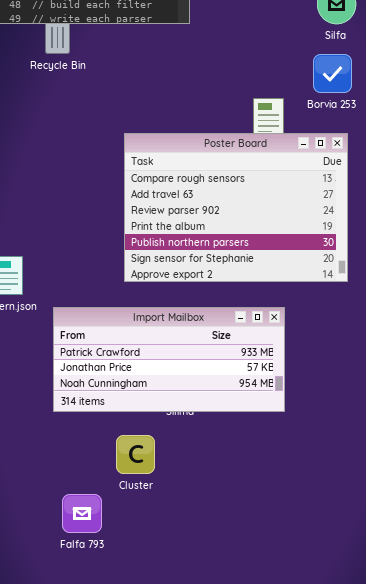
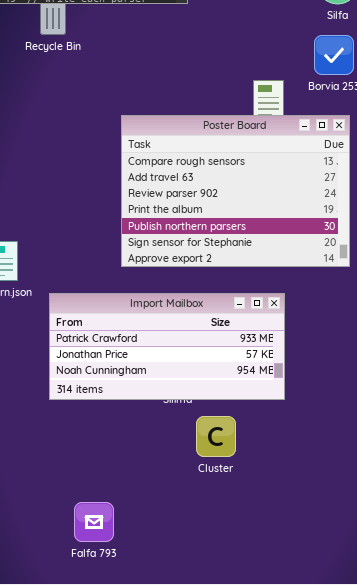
Cluster: [116,435,155,474] -> [196,416,236,457], moved
Falfa 793: [62,494,102,533] -> [74,502,114,542], moved

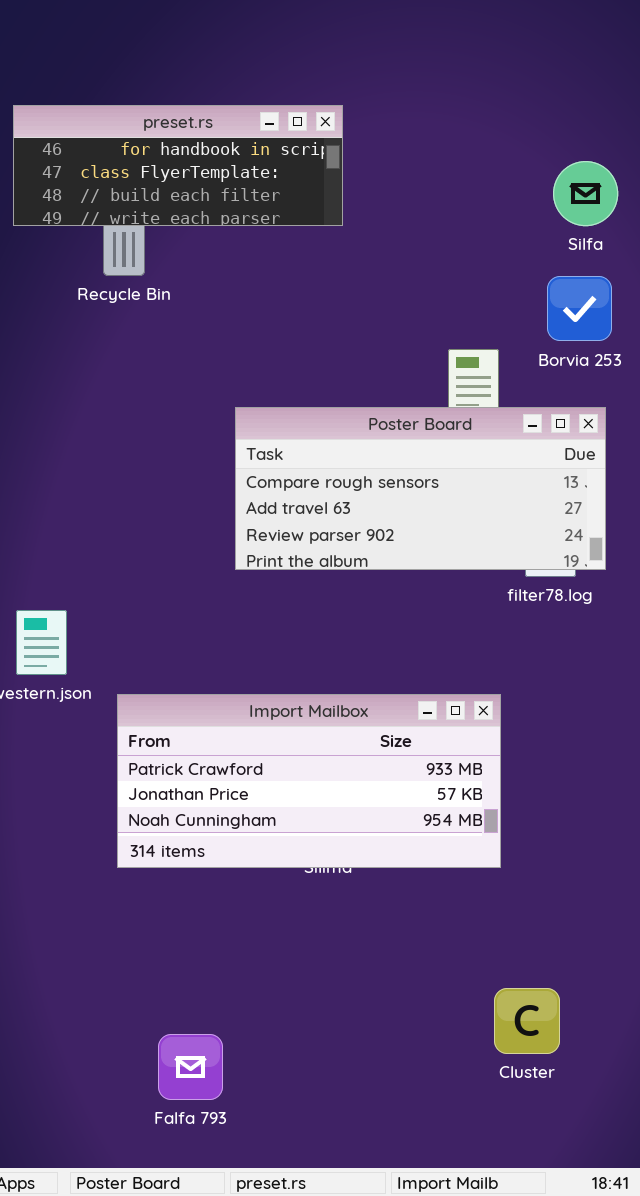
Poster Board: [121,115,350,267] -> [235,407,606,570], resized
Cluster: [196,416,236,457] -> [494,988,560,1054], moved

